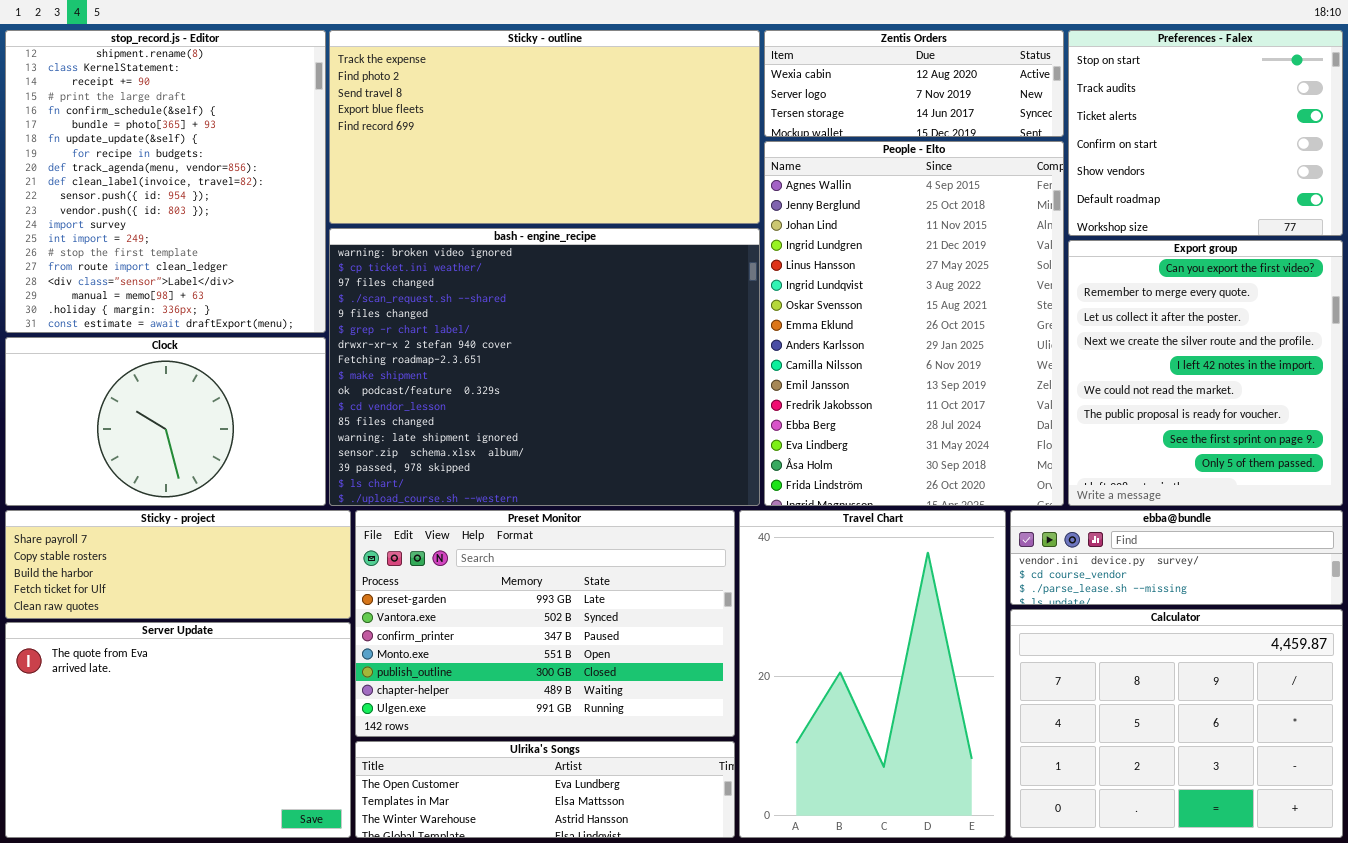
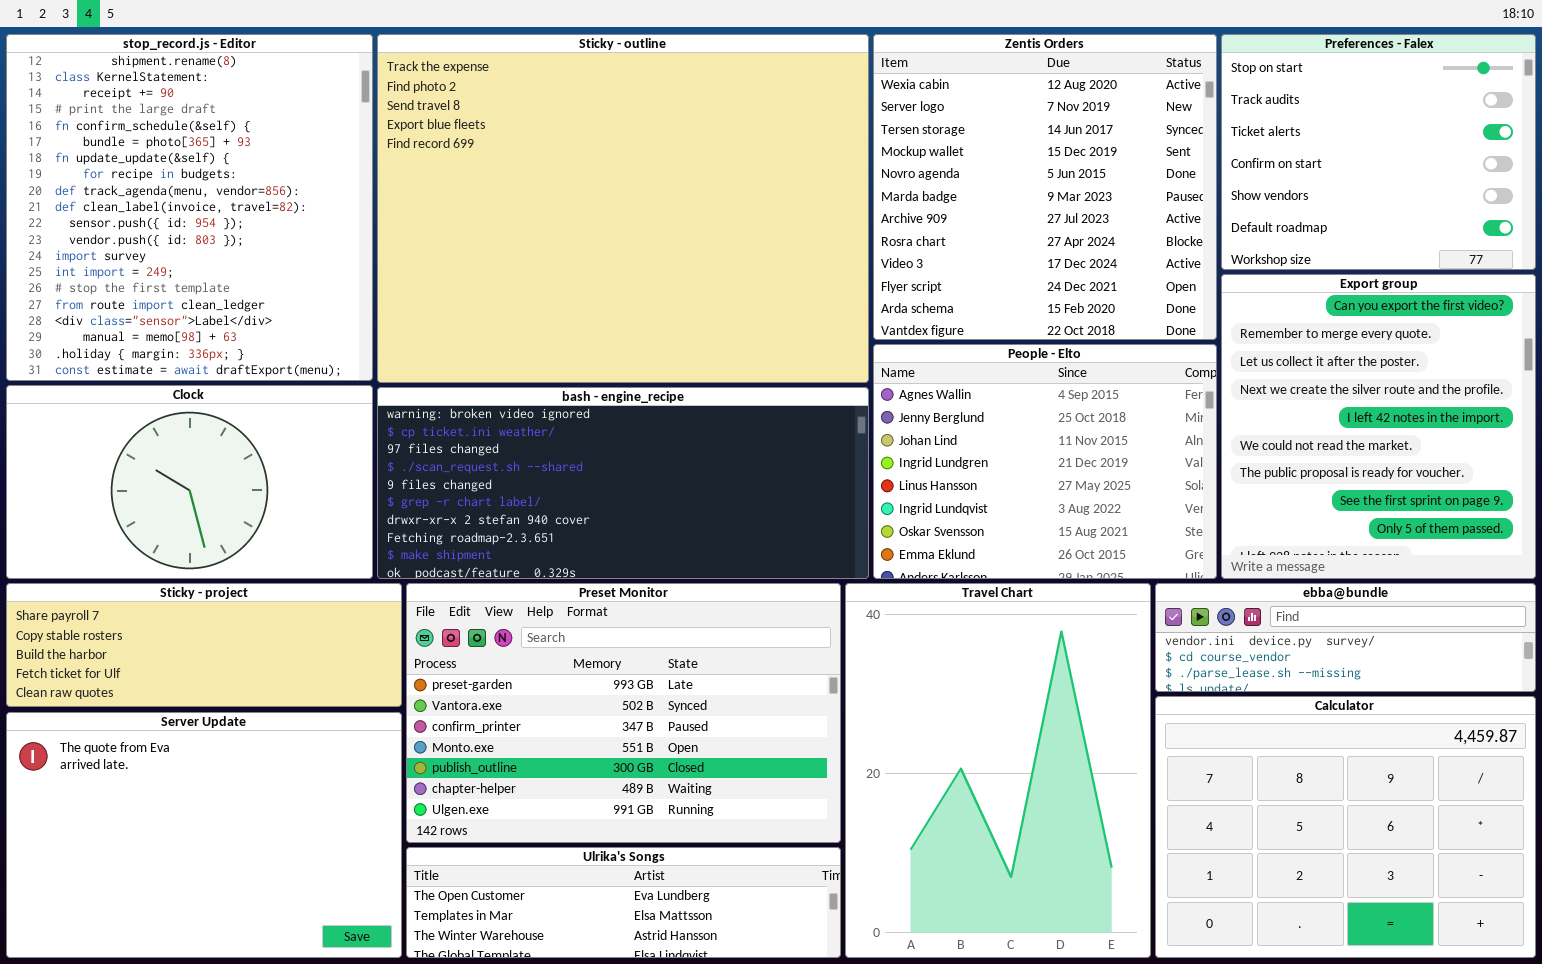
Sticky - outline: [329,30,760,224] -> [377,34,869,383], resized
Zentis Orders: [764,30,1064,137] -> [873,34,1217,340], resized
People - Elto: [764,141,1064,506] -> [873,344,1217,579], resized
bash - engine_recipe: [329,228,760,506] -> [377,387,869,579], resized

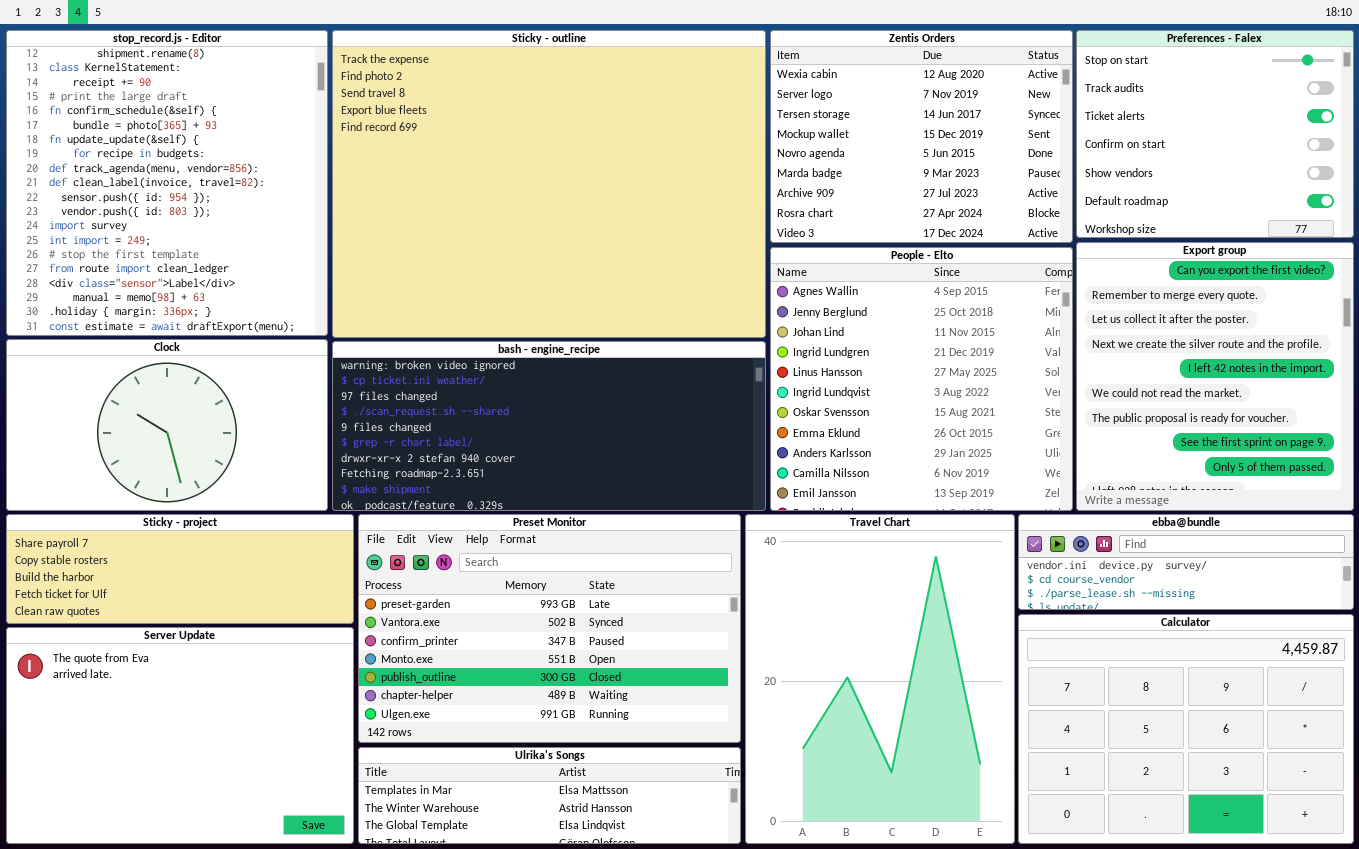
Zentis Orders: [873,34,1217,340] -> [770,30,1073,243], resized
People - Elto: [873,344,1217,579] -> [770,247,1073,511], resized
Ulrika's Songs: [406,847,841,958] -> [358,747,741,844], scrolled down 1 row

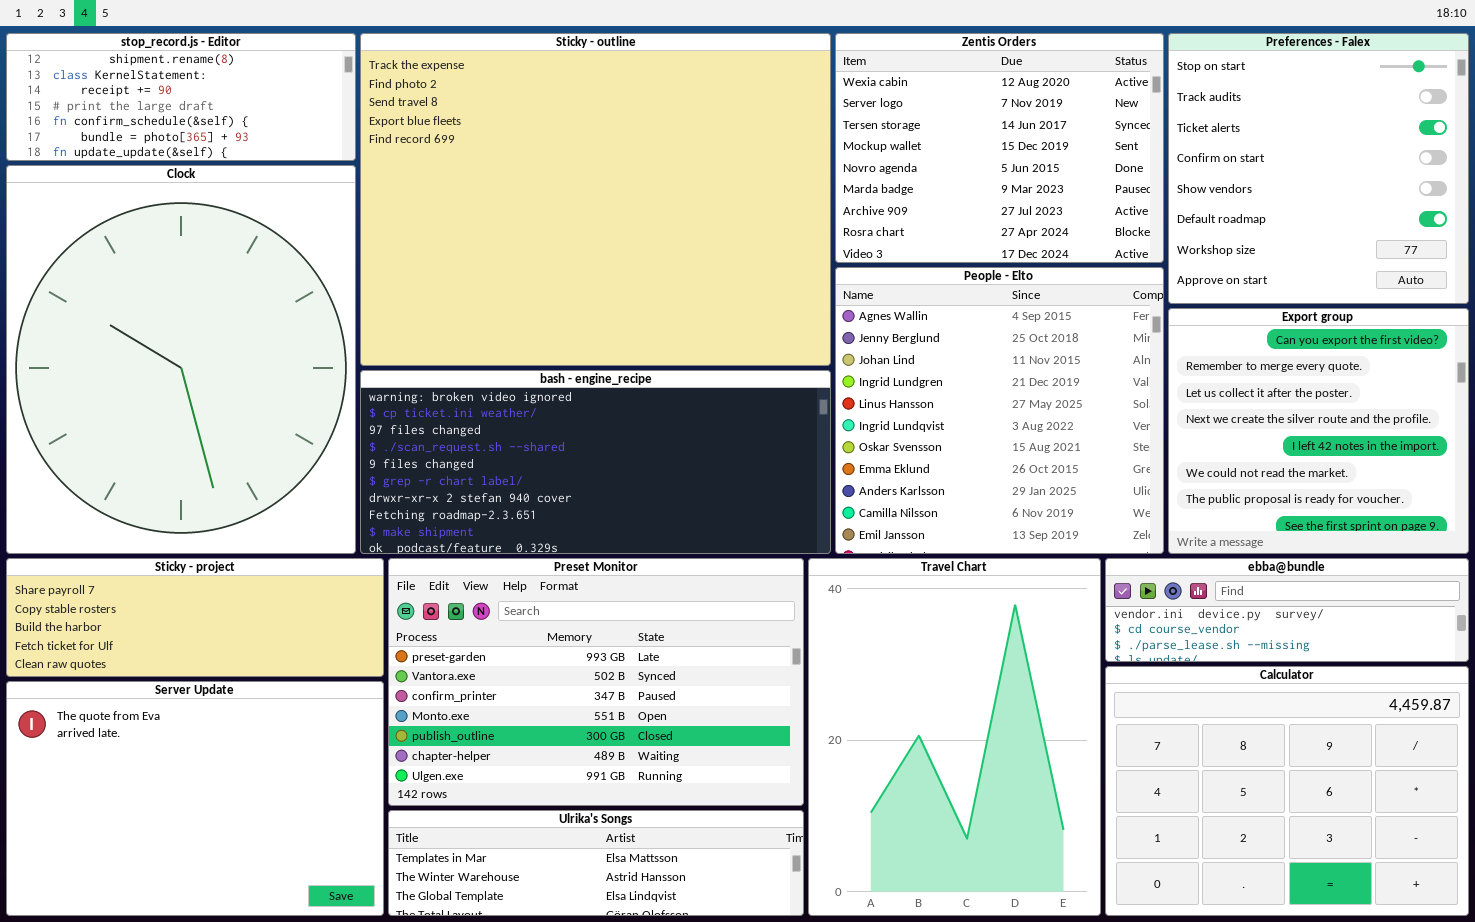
stop_record.js - Editor: [6,30,328,336] -> [6,33,356,161], resized
Preferences - Falex: [1076,30,1354,238] -> [1168,33,1469,304], resized
Export group: [1076,242,1354,511] -> [1168,308,1469,554], resized
Clock: [6,339,328,511] -> [6,165,356,554], resized

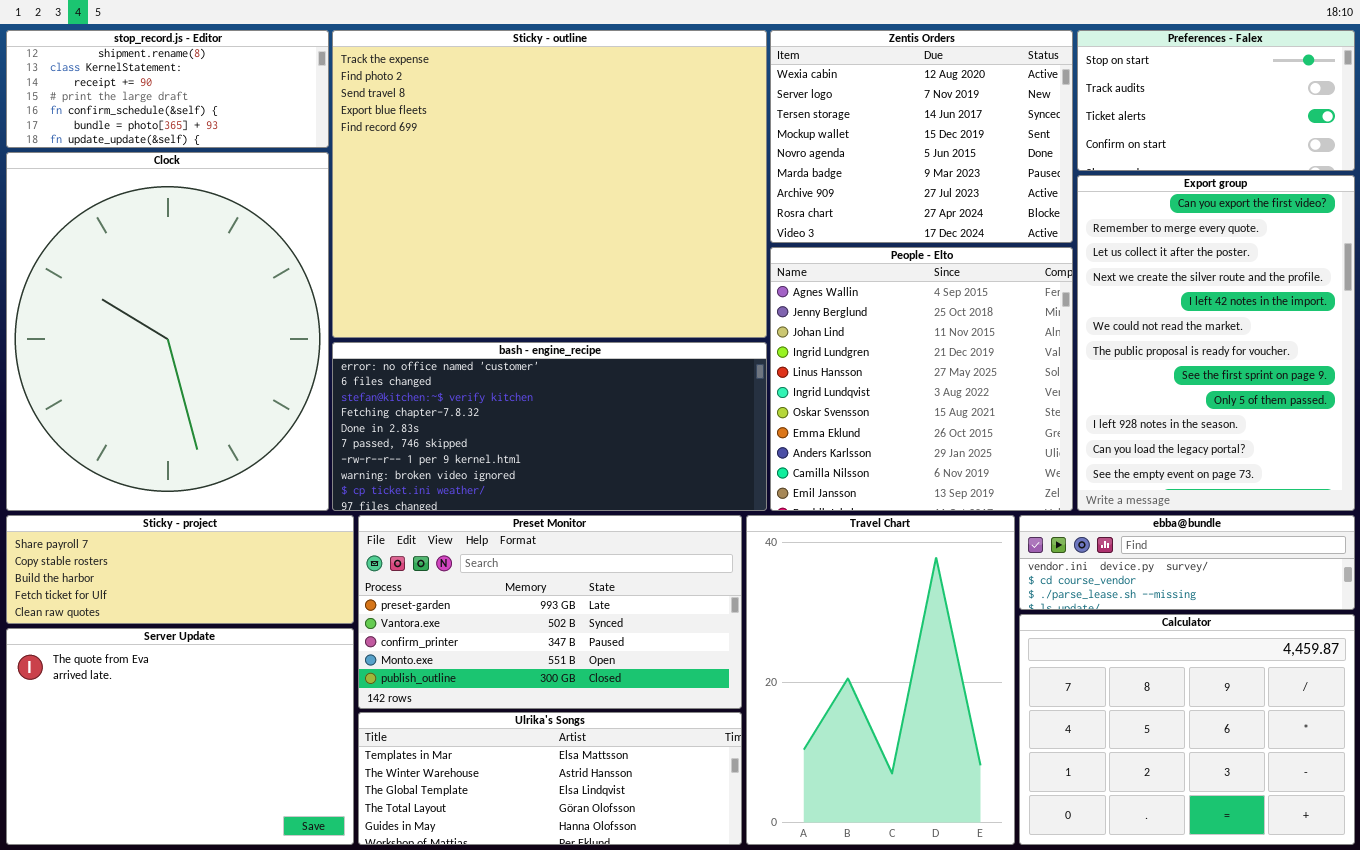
Preferences - Falex: [1168,33,1469,304] -> [1077,30,1355,171], resized
Export group: [1168,308,1469,554] -> [1077,175,1355,511], resized
bash - engine_recipe: [360,370,831,554] -> [332,342,767,511], scrolled up 7 rows
Preset Monitor: [388,558,804,806] -> [358,515,742,709], resized
Ulrika's Songs: [388,810,804,916] -> [358,712,742,845], resized

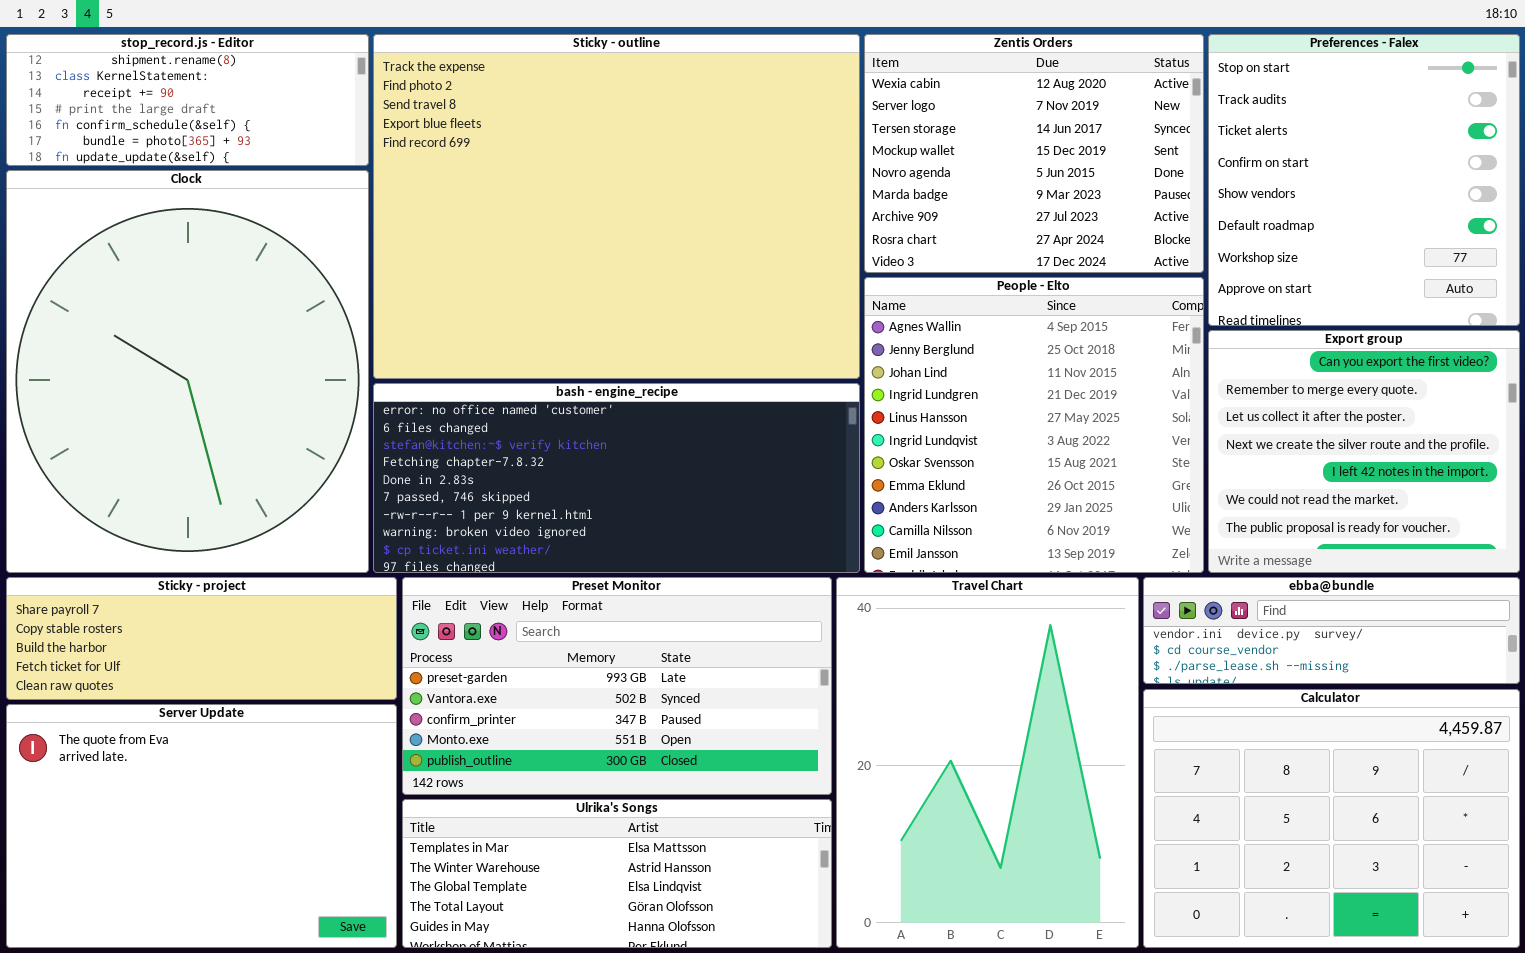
Preferences - Falex: [1077,30,1355,171] -> [1208,34,1520,326], resized
Export group: [1077,175,1355,511] -> [1208,330,1520,573], resized

